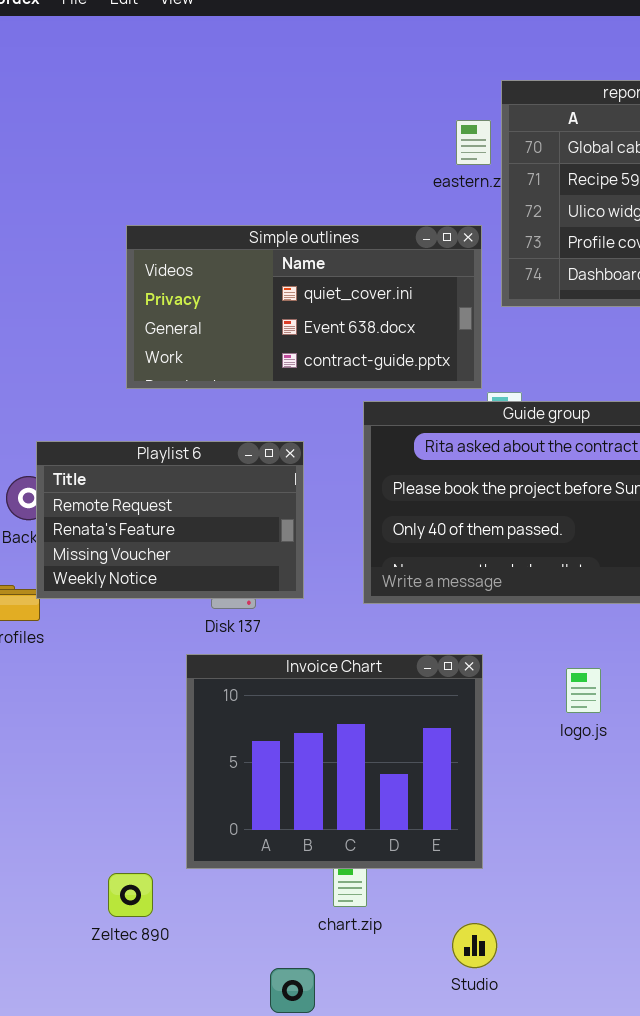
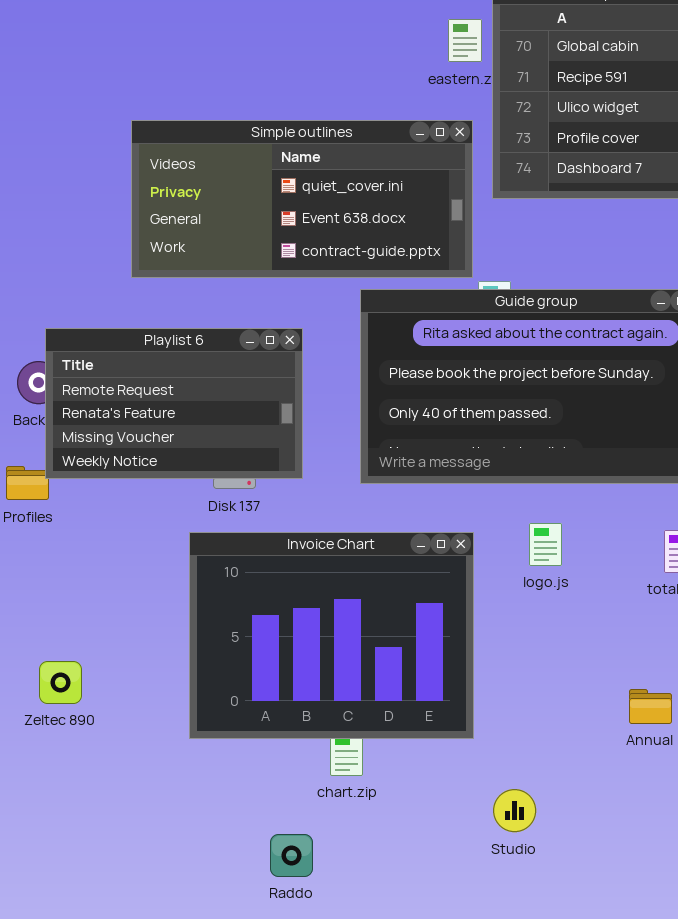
logo.js: [566,668,601,713] -> [529,523,562,566], moved
Zeltec 890: [108,873,153,917] -> [39,661,82,704], moved
Studio: [452,923,497,968] -> [493,789,536,832], moved

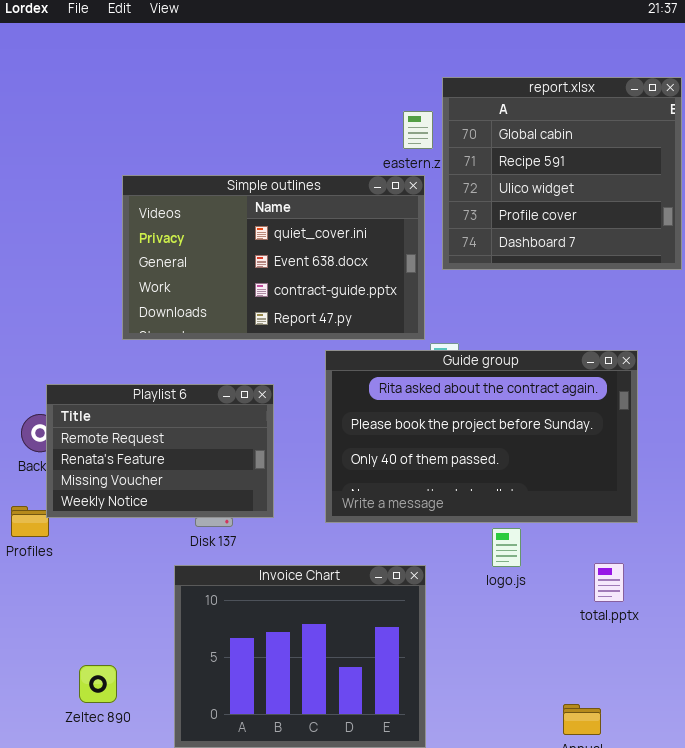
Simple outlines: [131,120,473,278] -> [122,175,425,340], resized
logo.js: [529,523,562,566] -> [492,528,521,567], moved
Zeltec 890: [39,661,82,704] -> [79,665,117,703], moved

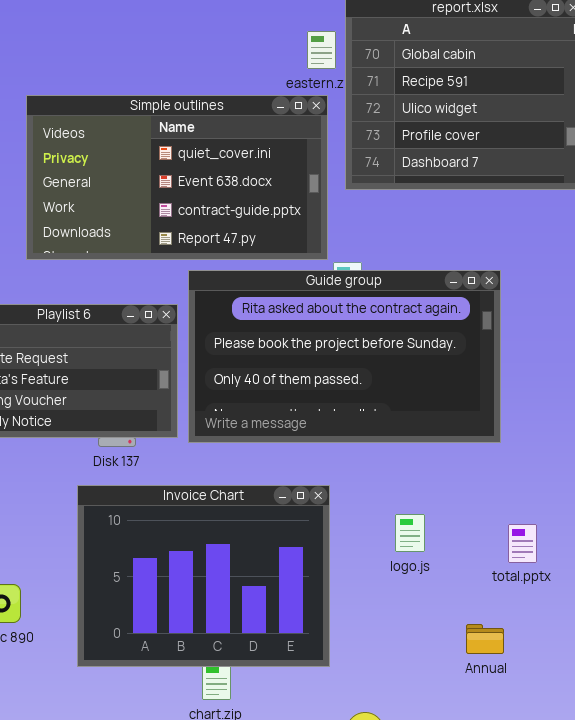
Guide group: [325,350,638,523] -> [188,270,501,443], moved
logo.js: [492,528,521,567] -> [395,514,425,552], moved
total.pptx: [594,563,624,602] -> [508,524,537,563], moved

